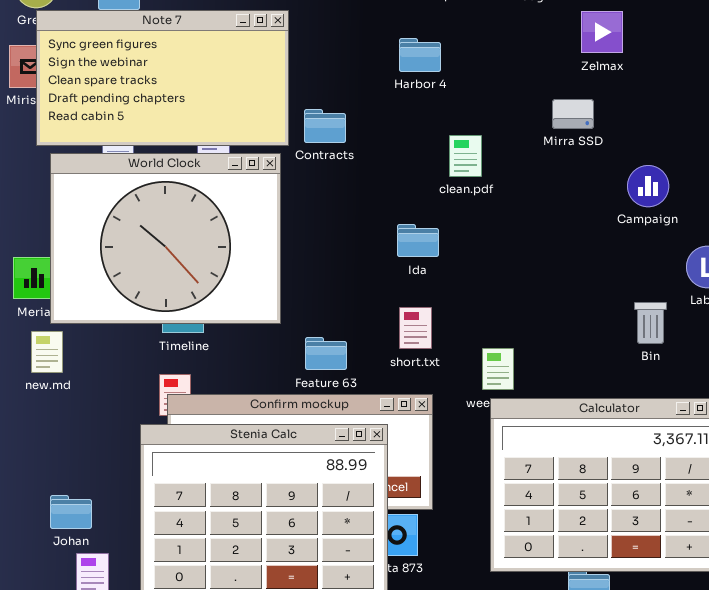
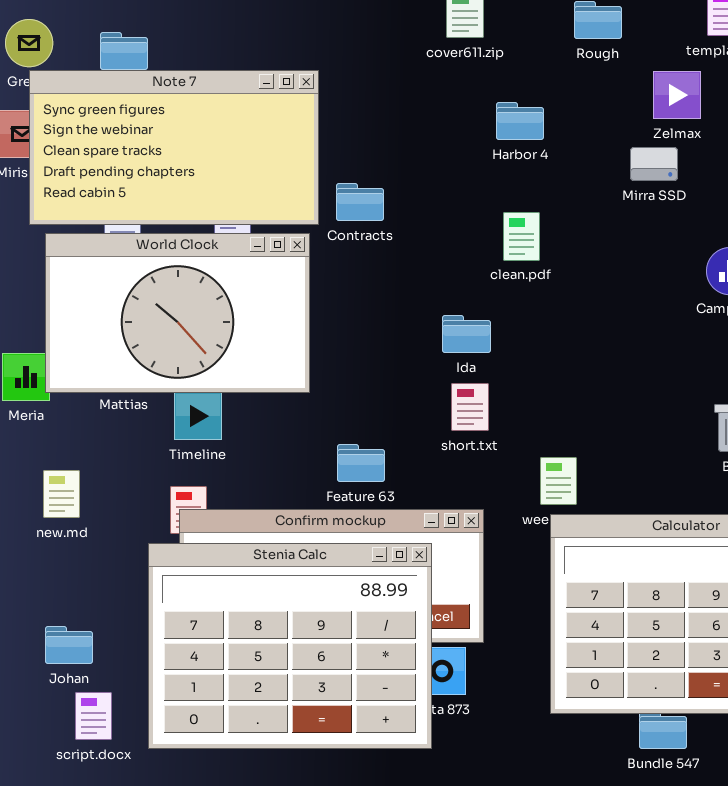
Harbor 4: [399,38,441,72] -> [496,102,544,140], moved
Mirra SSD: [552,99,594,129] -> [630,147,678,181], moved
World Clock: [50,153,281,324] -> [45,233,310,393], resized
short.txt: [399,307,432,349] -> [451,383,489,431], moved
new.md: [31,331,63,373] -> [43,470,80,518], moved

